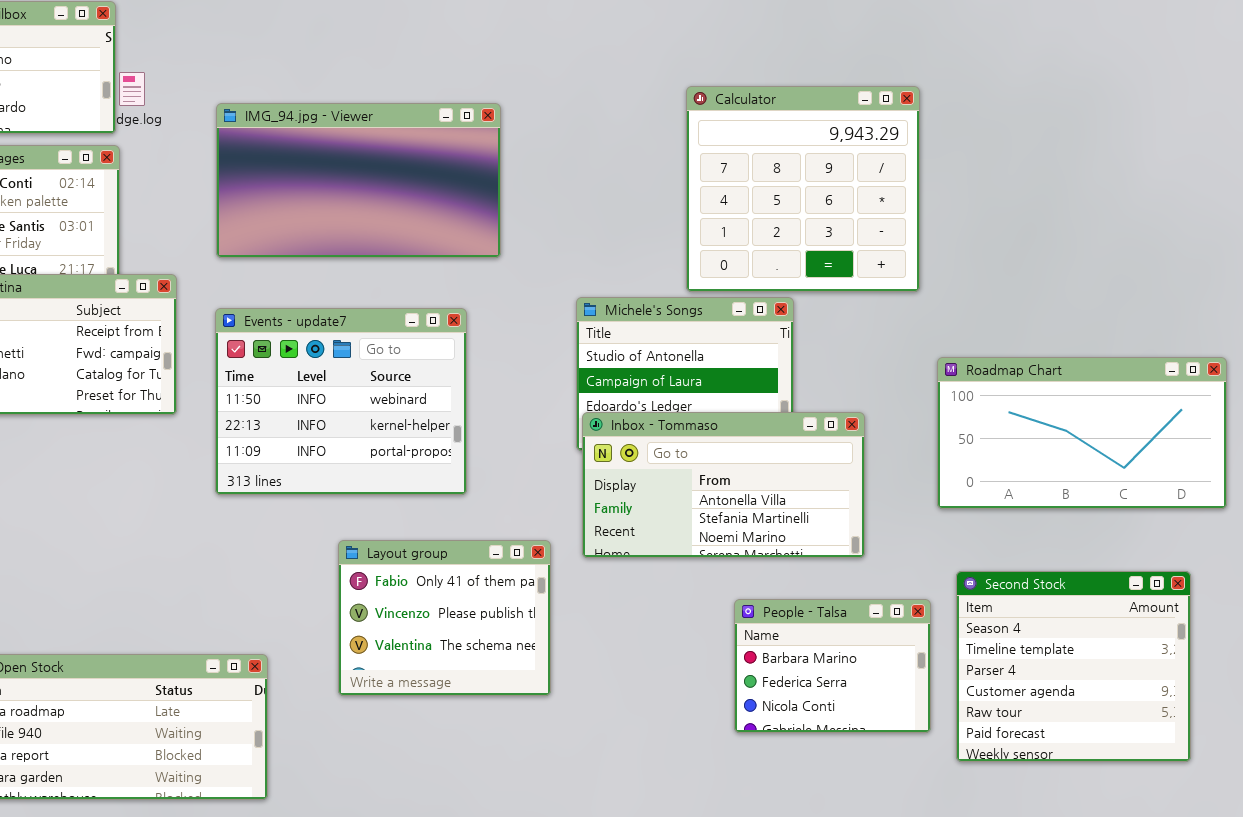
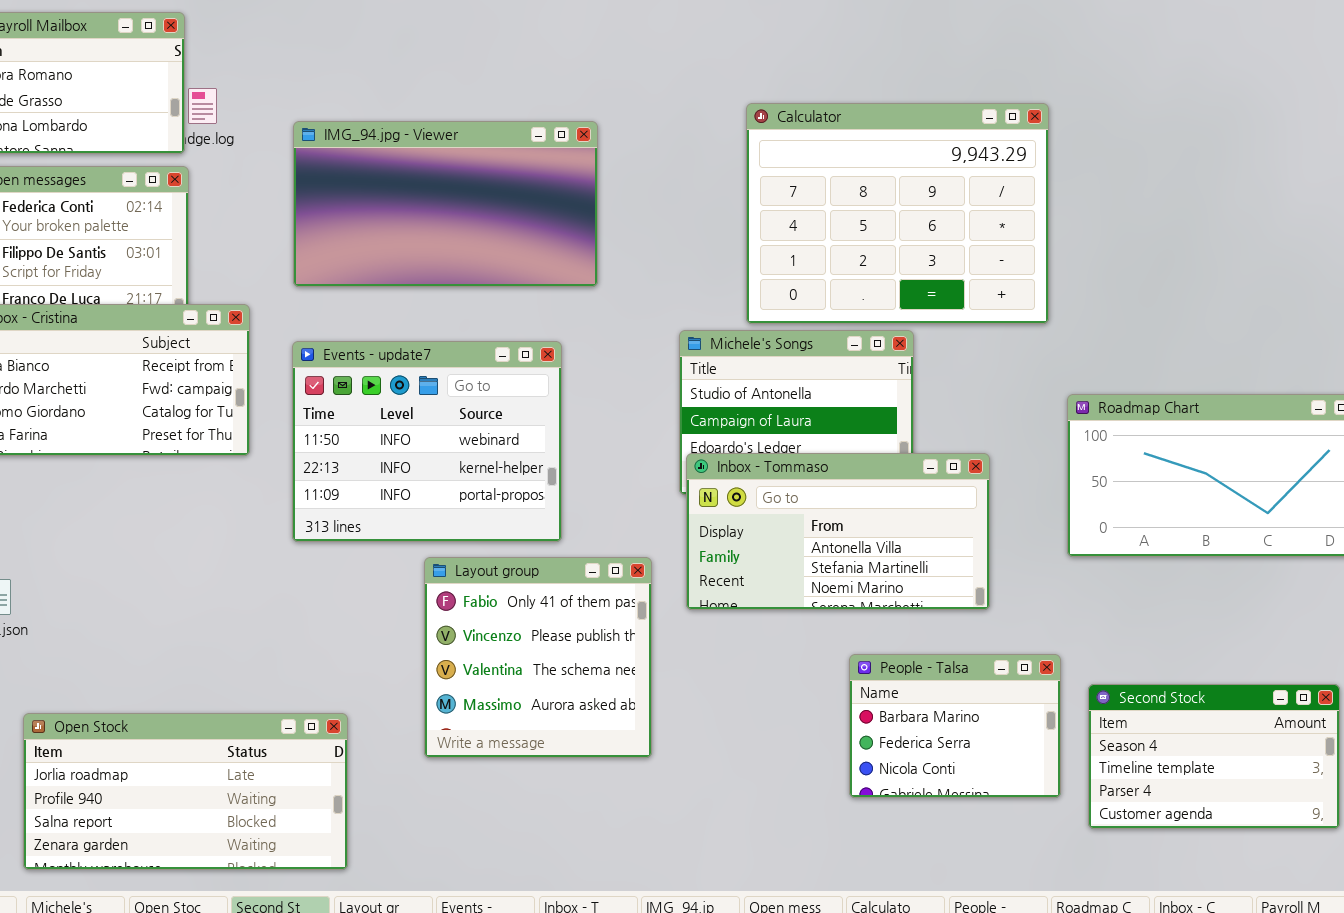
Calculator: [686,86,920,292] -> [746,103,1049,324], resized
Layout group: [338,540,551,696] -> [424,557,652,758], resized
Second Stock: [956,571,1191,762] -> [1088,684,1340,829], resized

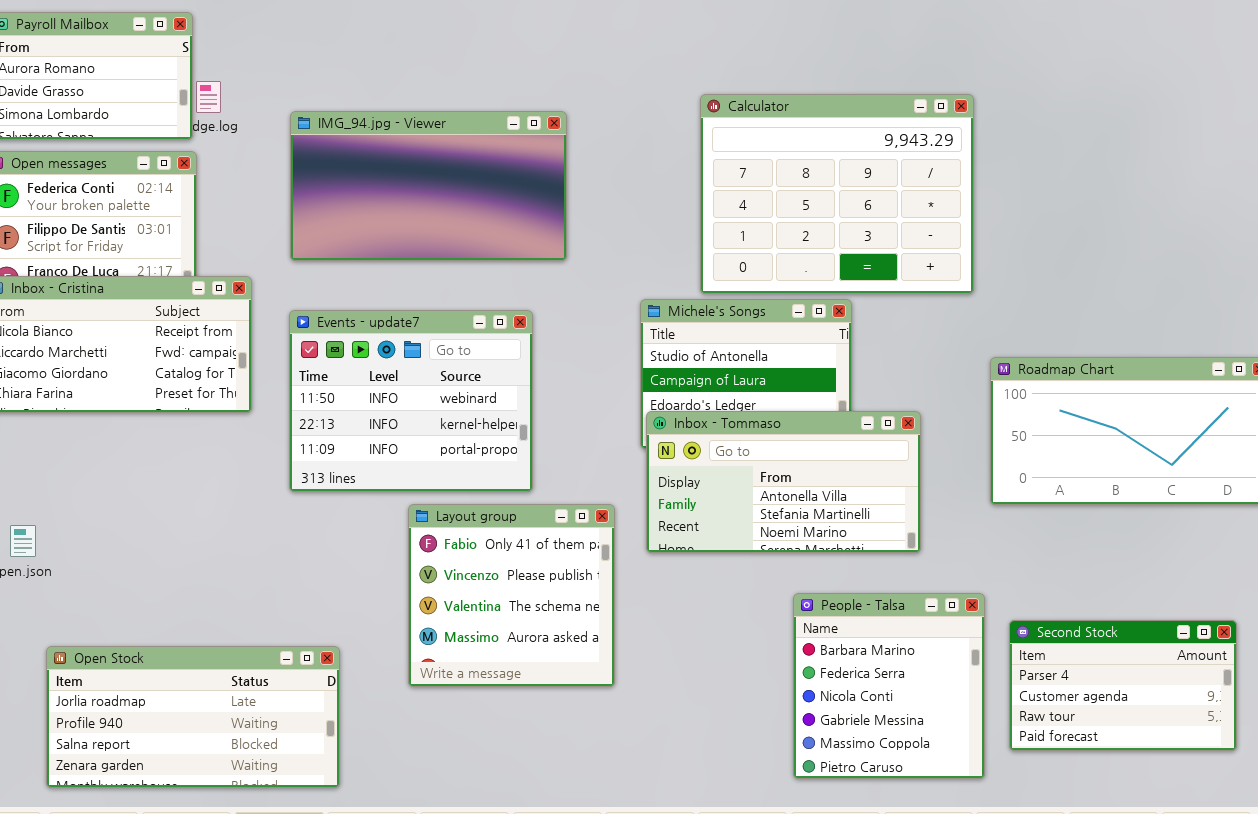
People - Talsa: [849,654,1061,798] -> [793,593,985,779], resized
Second Stock: [1088,684,1340,829] -> [1009,620,1237,751], scrolled down 2 rows

